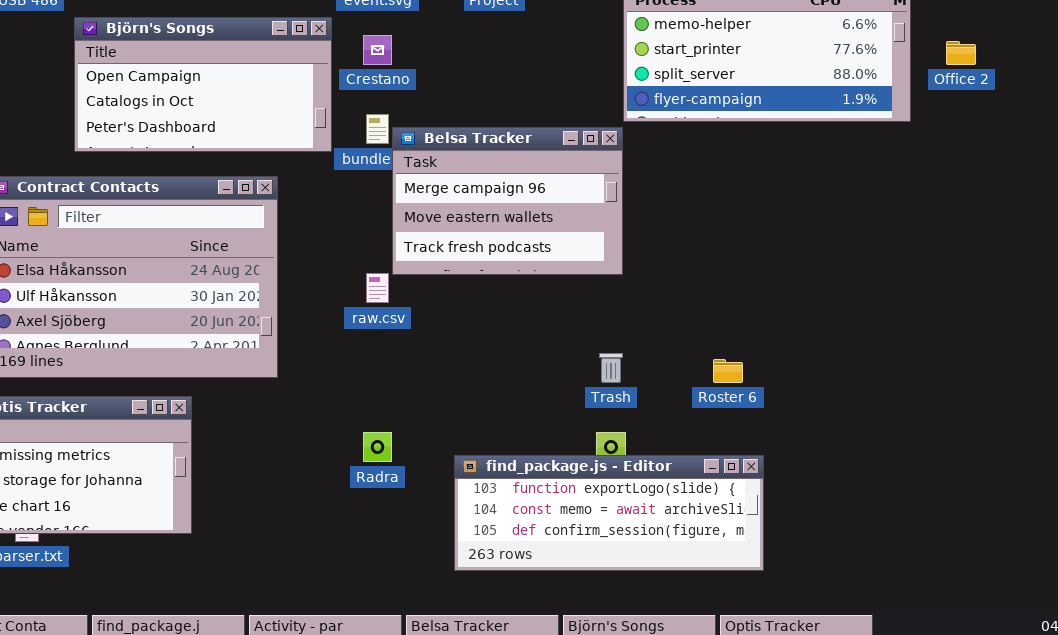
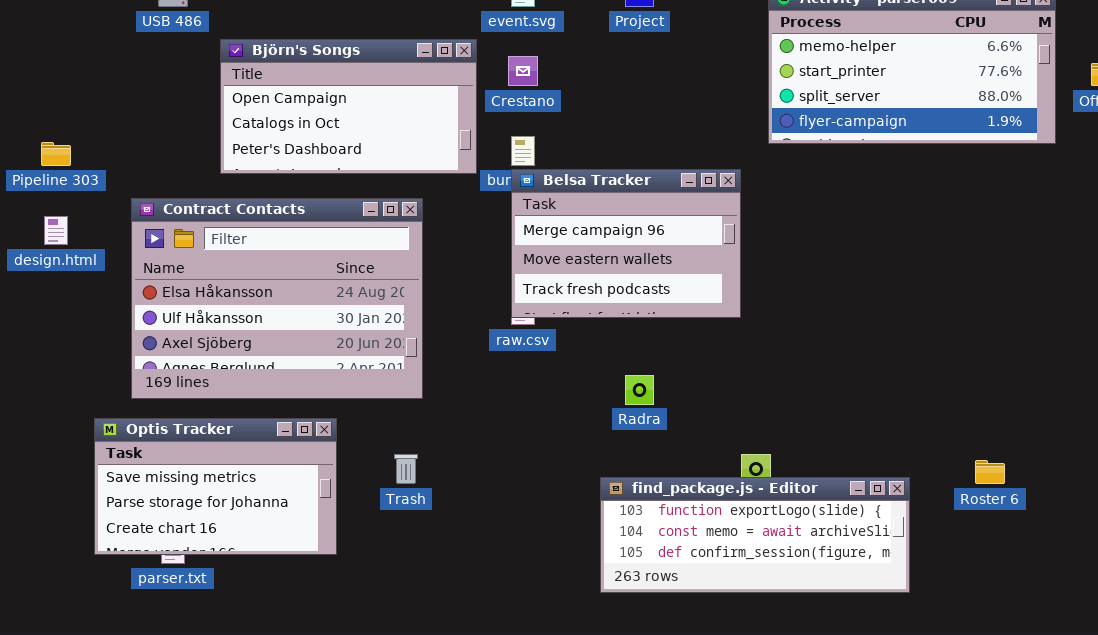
Belsa Tracker: [392,127,623,275] -> [511,169,741,318], moved
Trash: [599,353,623,383] -> [394,454,418,484], moved
Roster 6: [713,359,743,383] -> [975,460,1005,484], moved
Radra: [363,432,392,462] -> [625,375,654,405], moved

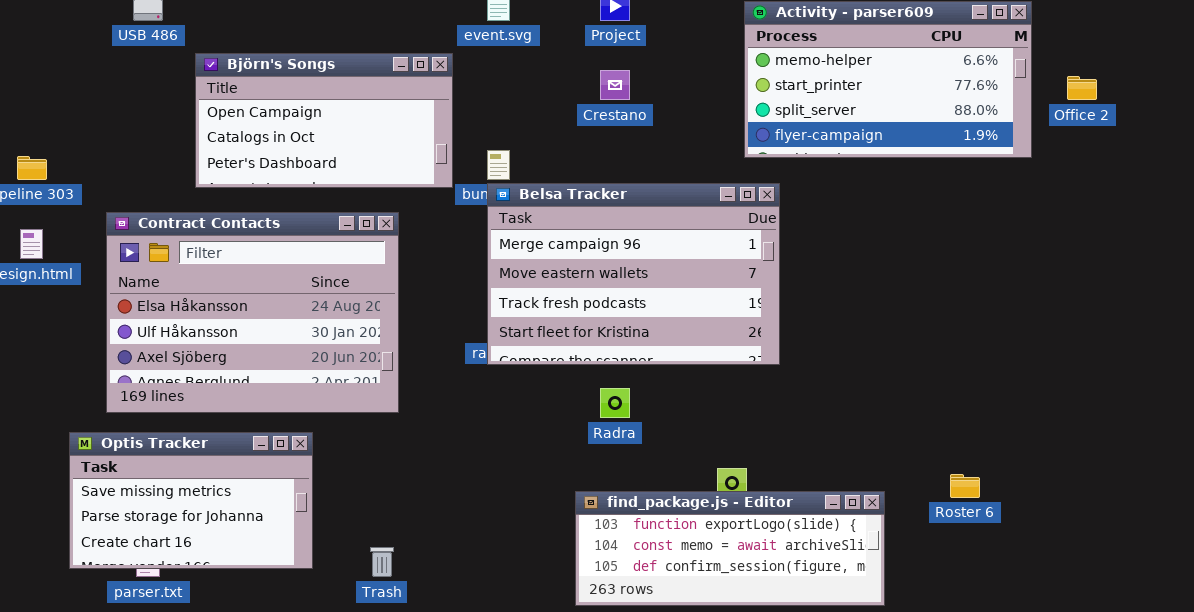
Crestano: [508,56,538,86] -> [600,70,630,100], moved
Belsa Tracker: [511,169,741,318] -> [487,183,780,365], resized
Trash: [394,454,418,484] -> [370,547,394,577], moved

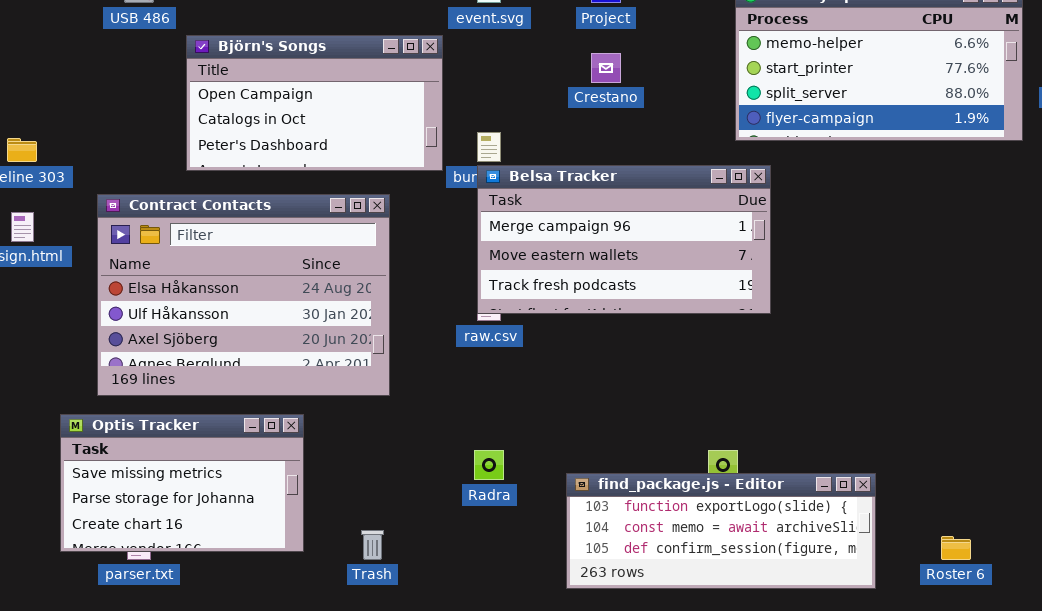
Belsa Tracker: [487,183,780,365] -> [477,165,771,314], resized
Radra: [600,388,630,418] -> [474,450,504,480], moved
Roster 6: [950,474,980,498] -> [941,536,971,560], moved

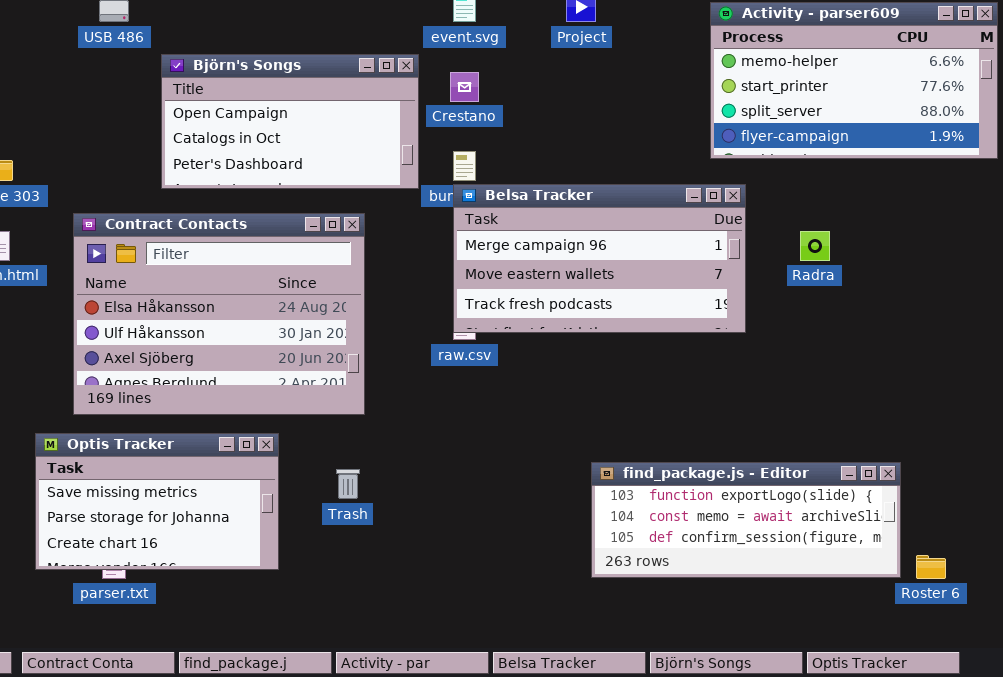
Crestano: [591,53,621,83] -> [450,72,479,102], moved
Radra: [474,450,504,480] -> [800,231,830,261], moved
find_package.js - Editor: [566,473,876,589] -> [591,462,901,578], moved
Trash: [361,530,384,560] -> [336,469,360,499], moved

